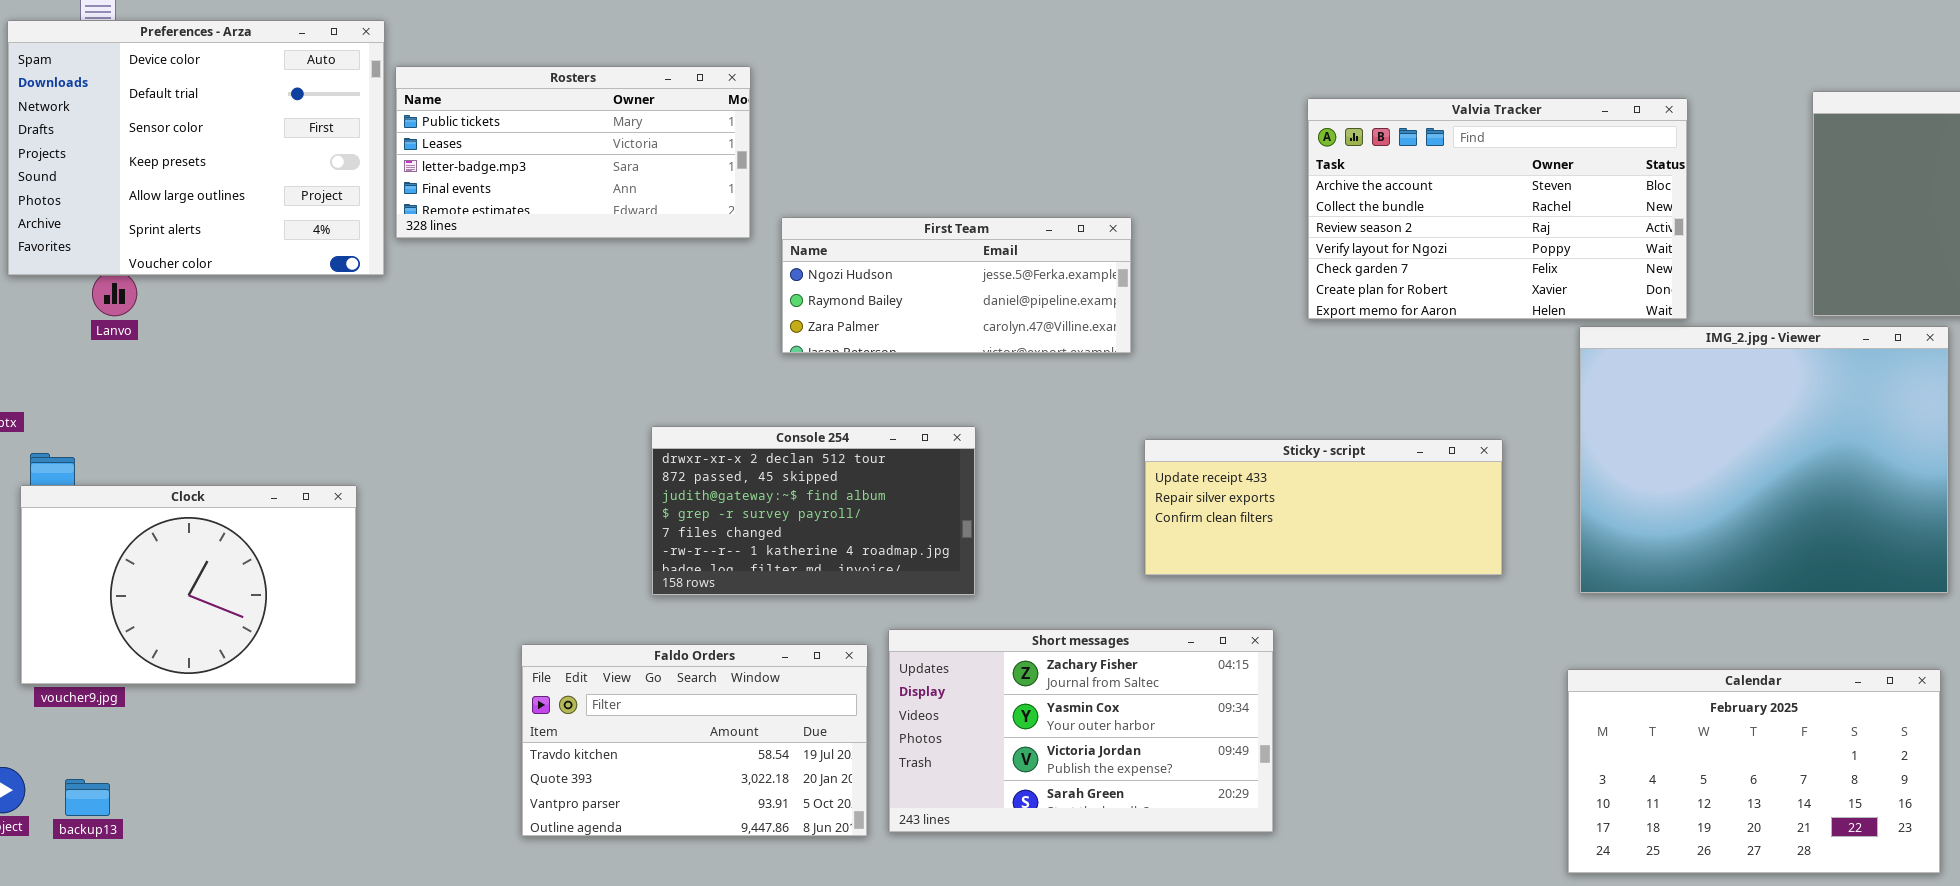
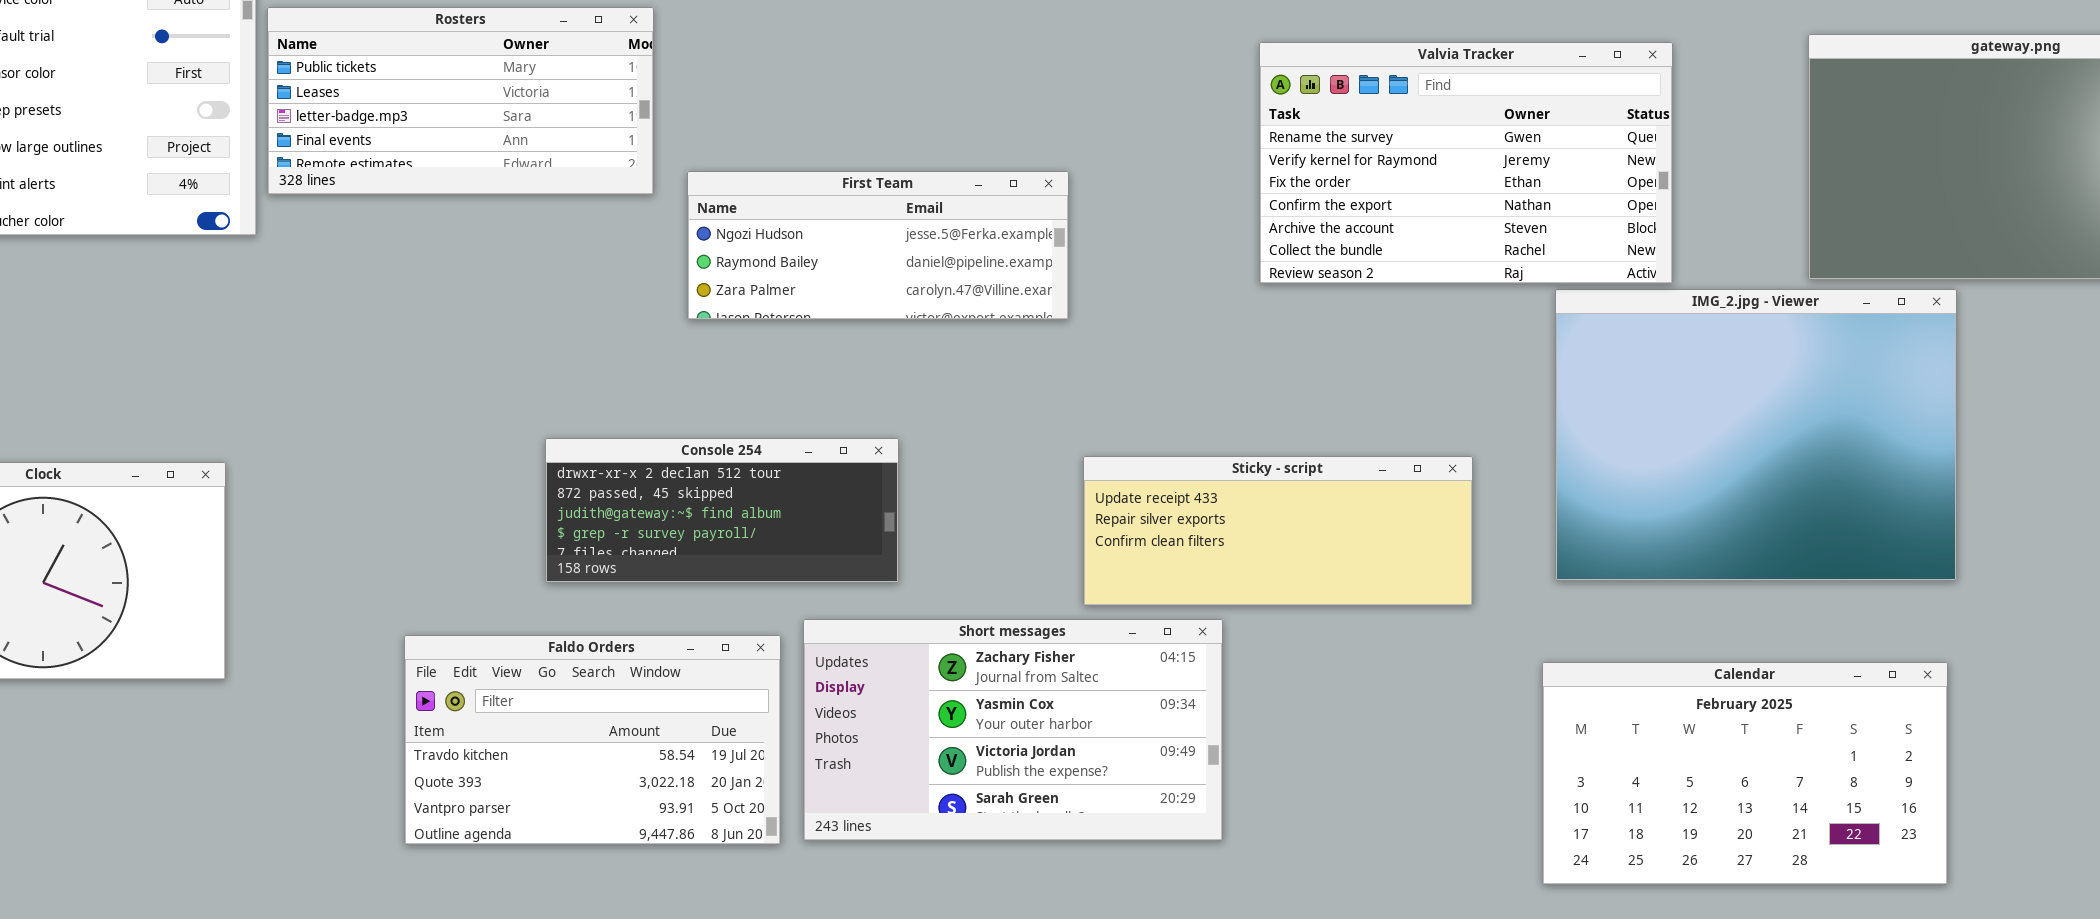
Valvia Tracker: [1307,98,1688,320] -> [1259,42,1673,284], scrolled up 4 rows
Console 254: [651,426,976,596] -> [545,438,899,583], resized
Sticky - script: [1144,439,1503,576] -> [1083,456,1473,606], moved

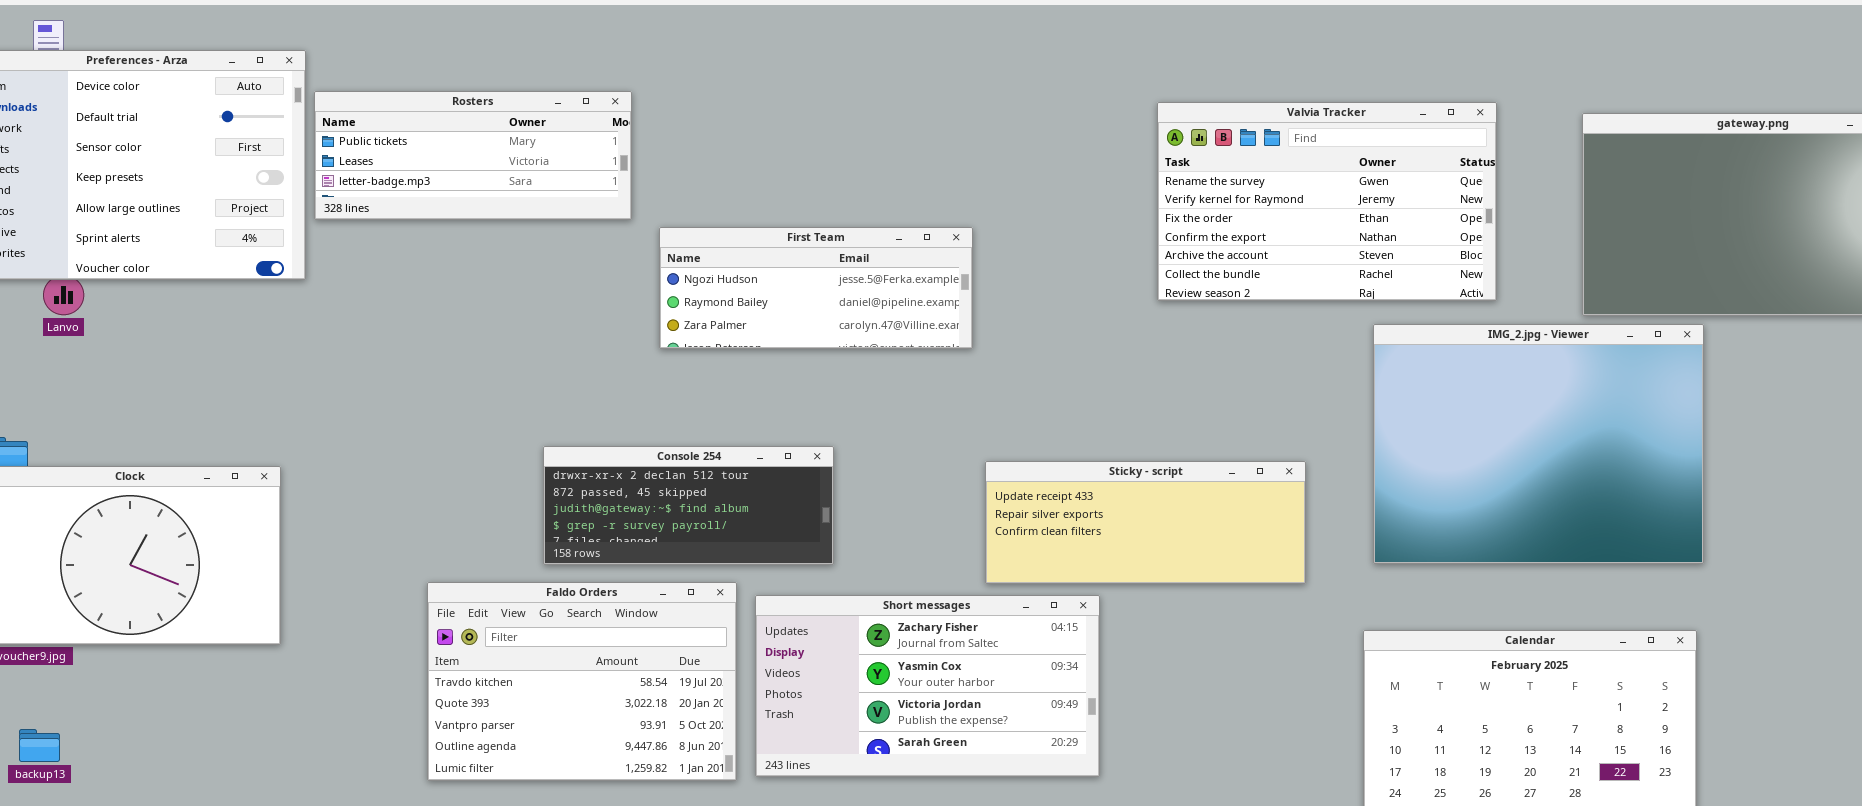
Rosters: [267,7,654,195] -> [314,91,632,220], resized
Valvia Tracker: [1259,42,1673,284] -> [1157,102,1497,301], moved
Faldo Orders: [404,635,781,845] -> [427,582,737,781], resized

